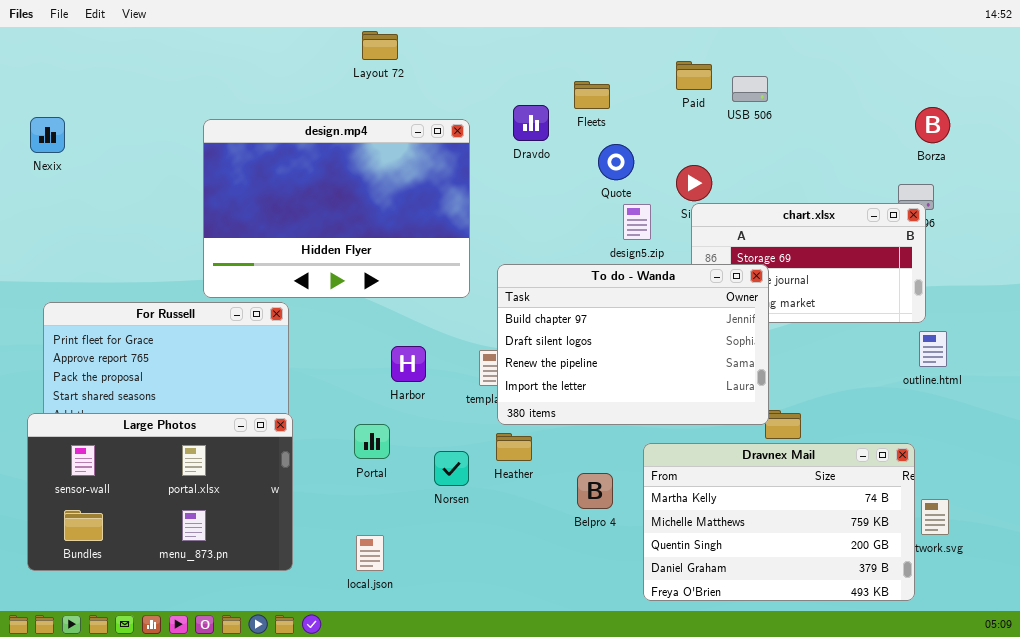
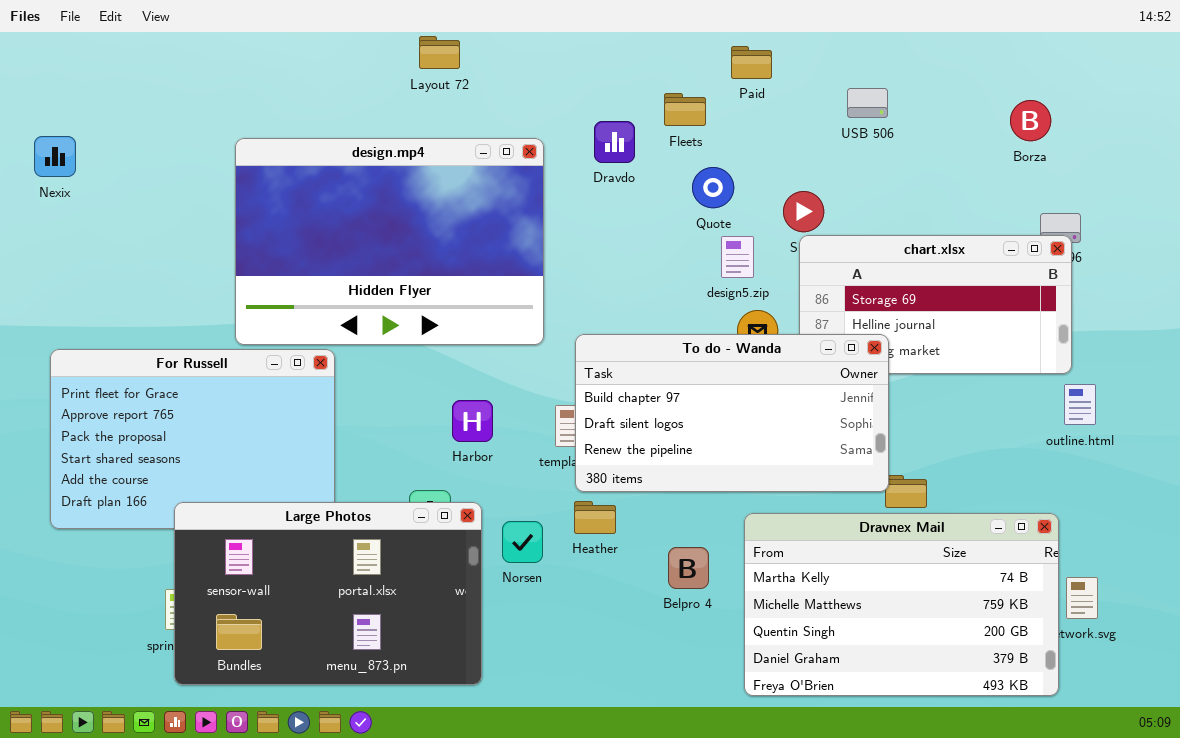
Paid: [676,61,712,90] -> [731,46,772,79], moved
Borza: [915,107,950,143] -> [1010,100,1051,141], moved
To do - Wanda: [497,264,769,425] -> [575,334,889,492], resized
Large Photos: [27,413,293,571] -> [174,502,482,685], moved

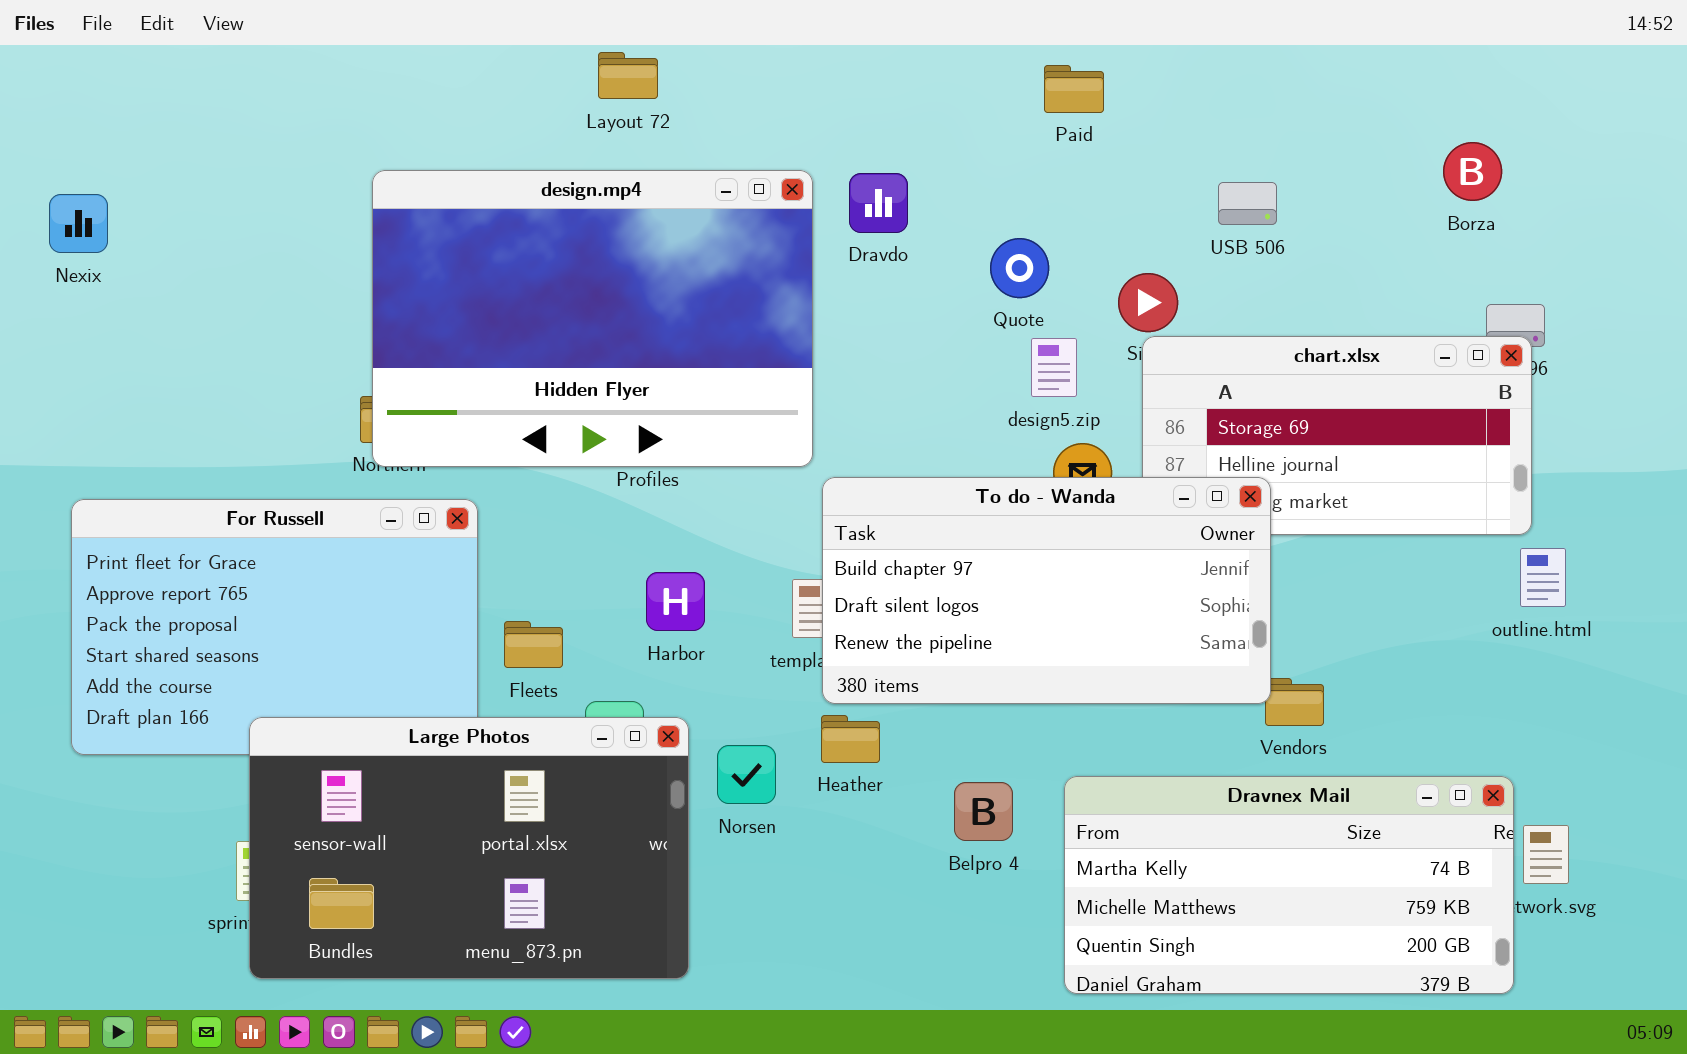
USB 506: [847,88,888,118] -> [1218,182,1277,225], moved
Fleets: [664,93,706,126] -> [504,621,563,668], moved
design.mp4: [235,138,544,345] -> [372,170,813,467], moved
Dravnex Mail: [744,513,1059,696] -> [1064,776,1514,994], resized

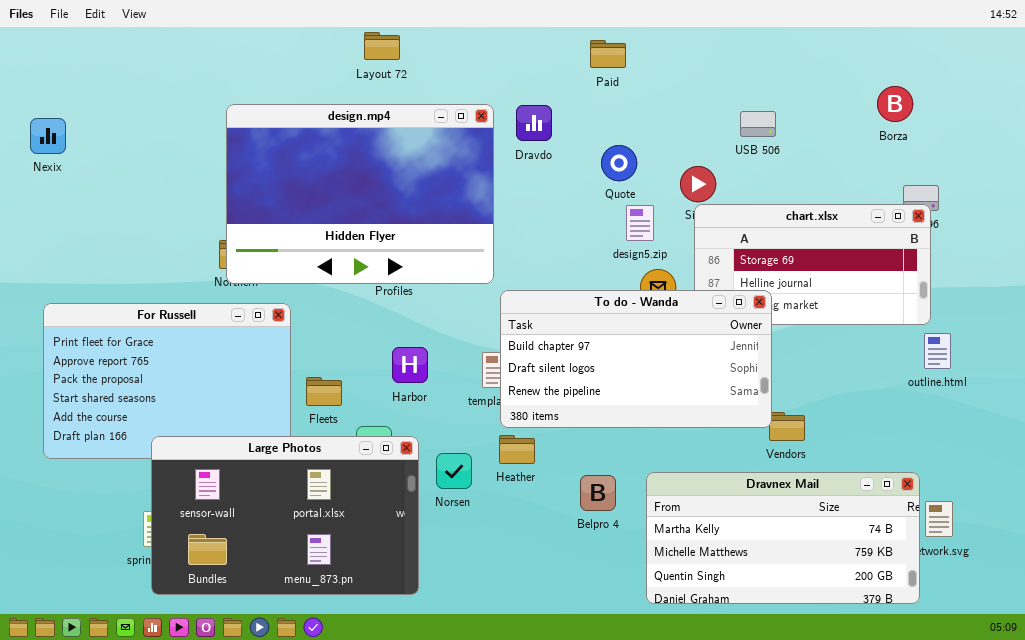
Paid: [1044,65,1104,113] -> [590,40,626,68], moved

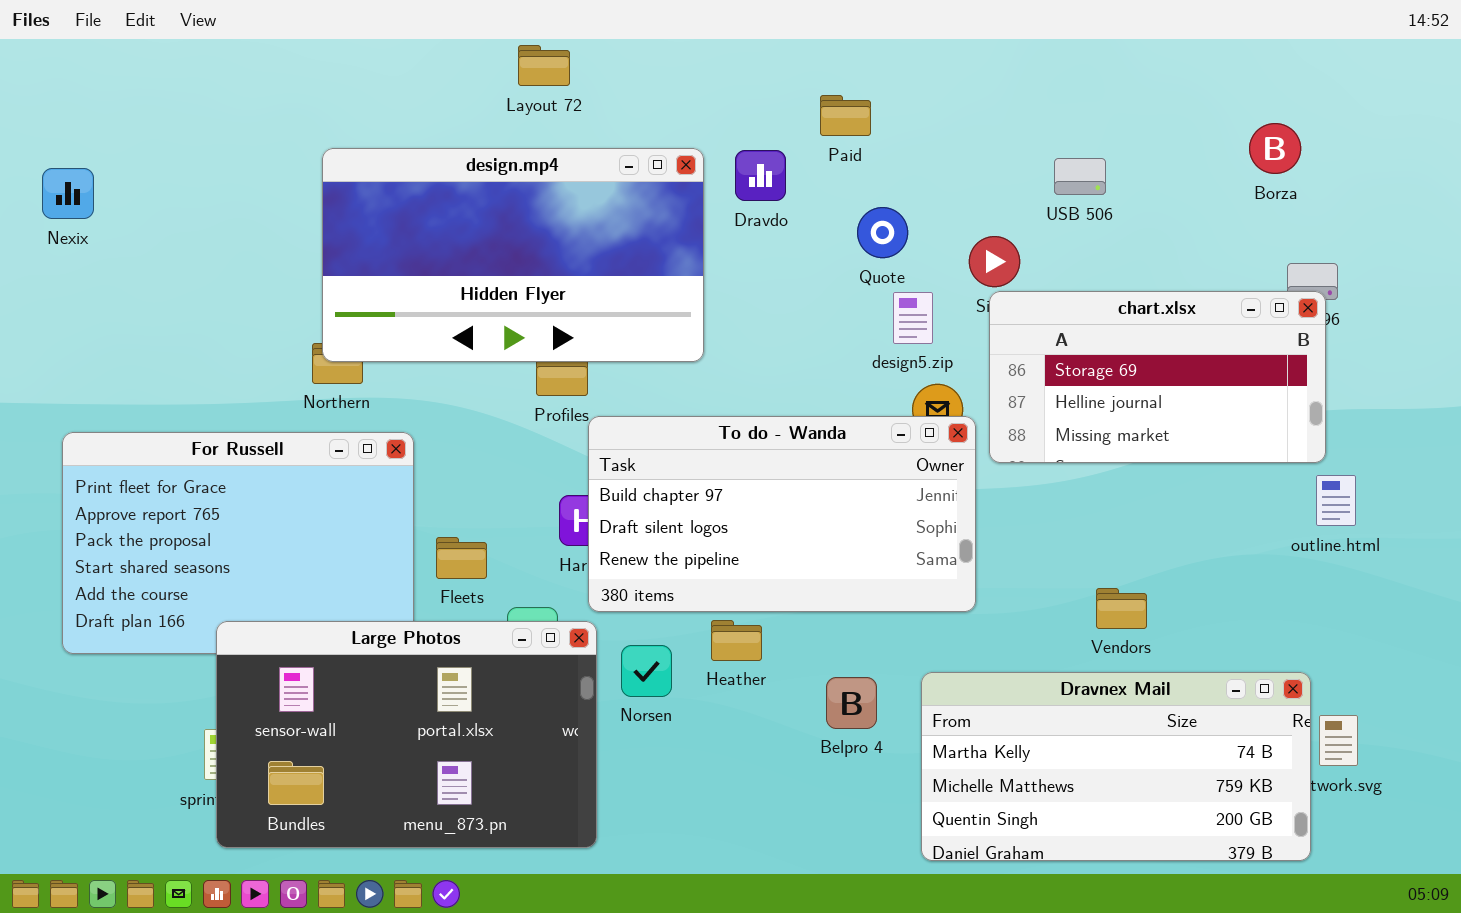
Paid: [590,40,626,68] -> [820,95,871,136], moved
design.mp4: [226,104,494,284] -> [322,148,704,362], resized
To do - Wanda: [500,290,772,428] -> [588,416,976,612], moved

